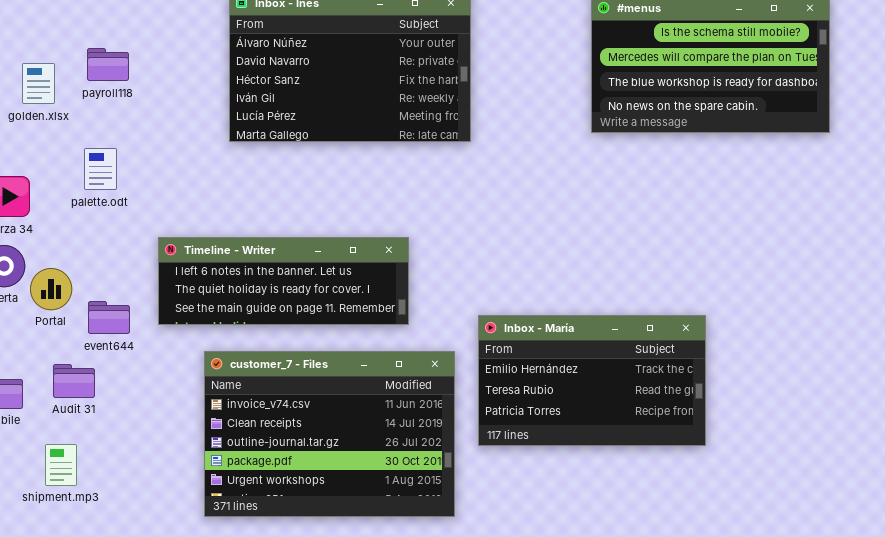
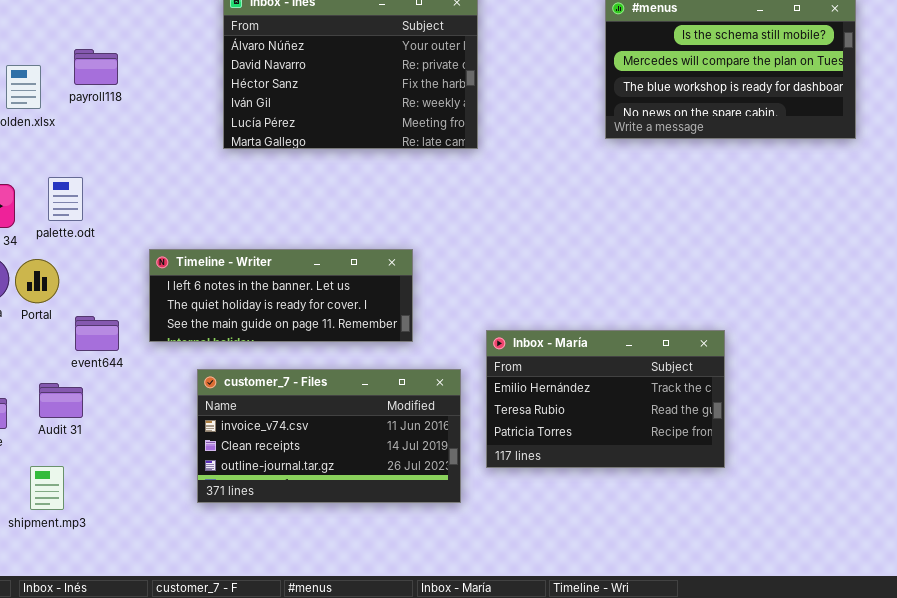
palette.odt: [84,148,117,190] -> [48,177,83,221], moved
Portal: [30,268,72,310] -> [15,259,59,303], moved
customer_7 - Files: [204,351,455,517] -> [197,369,461,503], resized

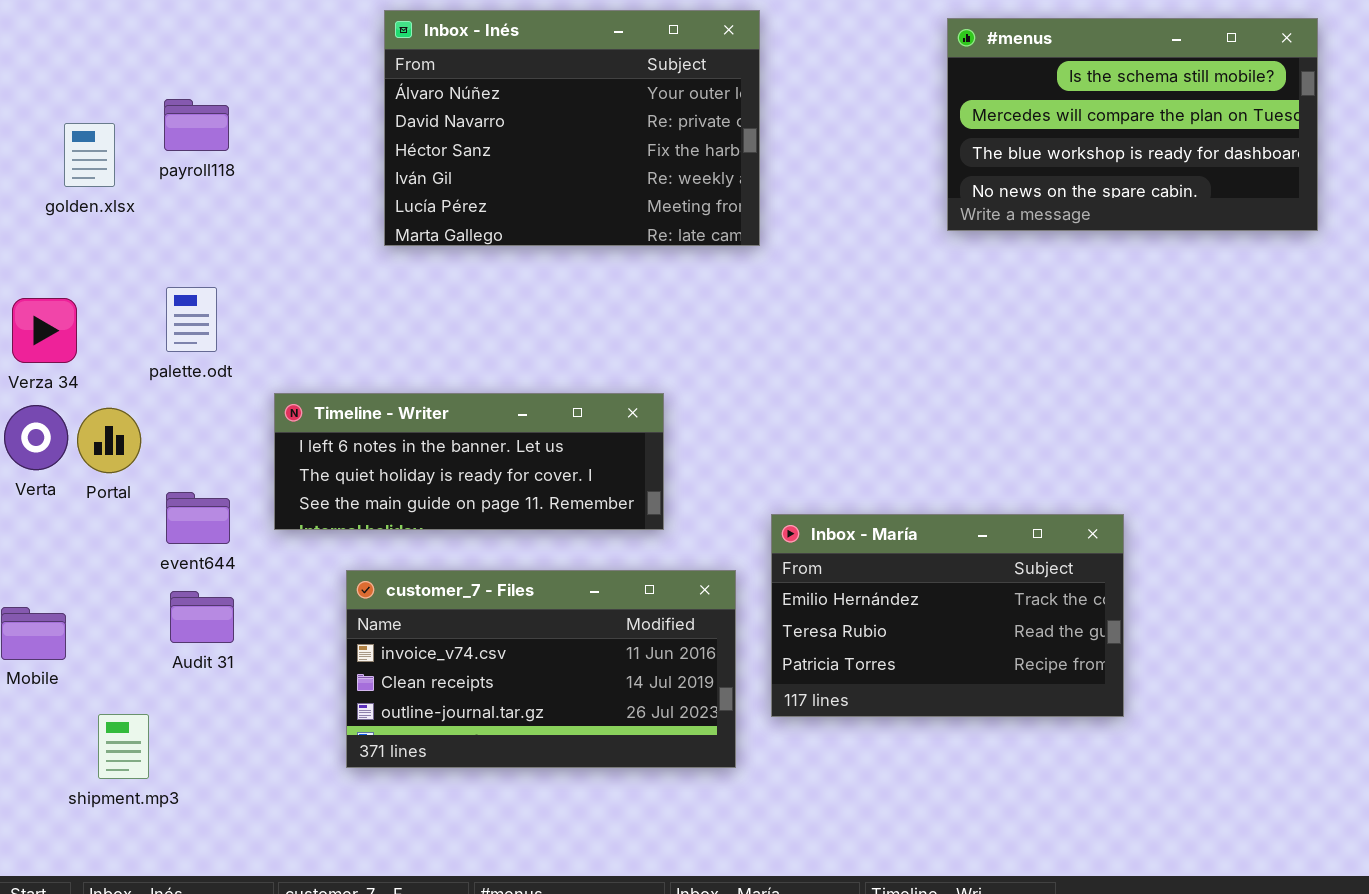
palette.odt: [48,177,83,221] -> [166,287,217,352], moved
Audit 31: [39,383,83,418] -> [170,591,234,643], moved

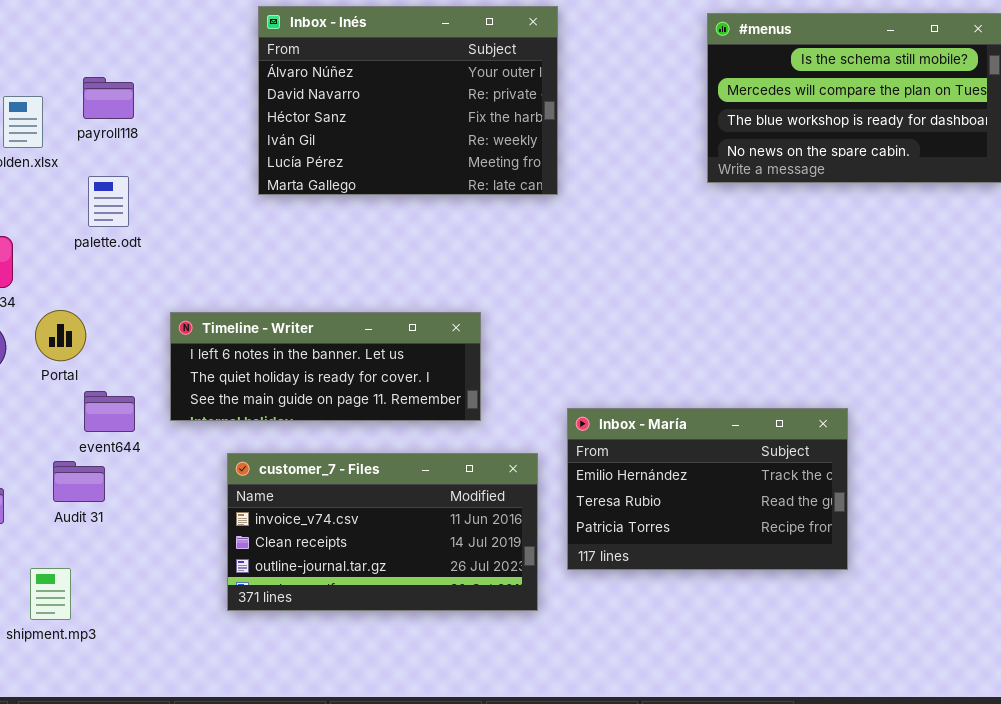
palette.odt: [166,287,217,352] -> [88,176,129,227], moved
Portal: [77,408,141,473] -> [35,310,86,361], moved
Audit 31: [170,591,234,643] -> [53,461,105,502], moved

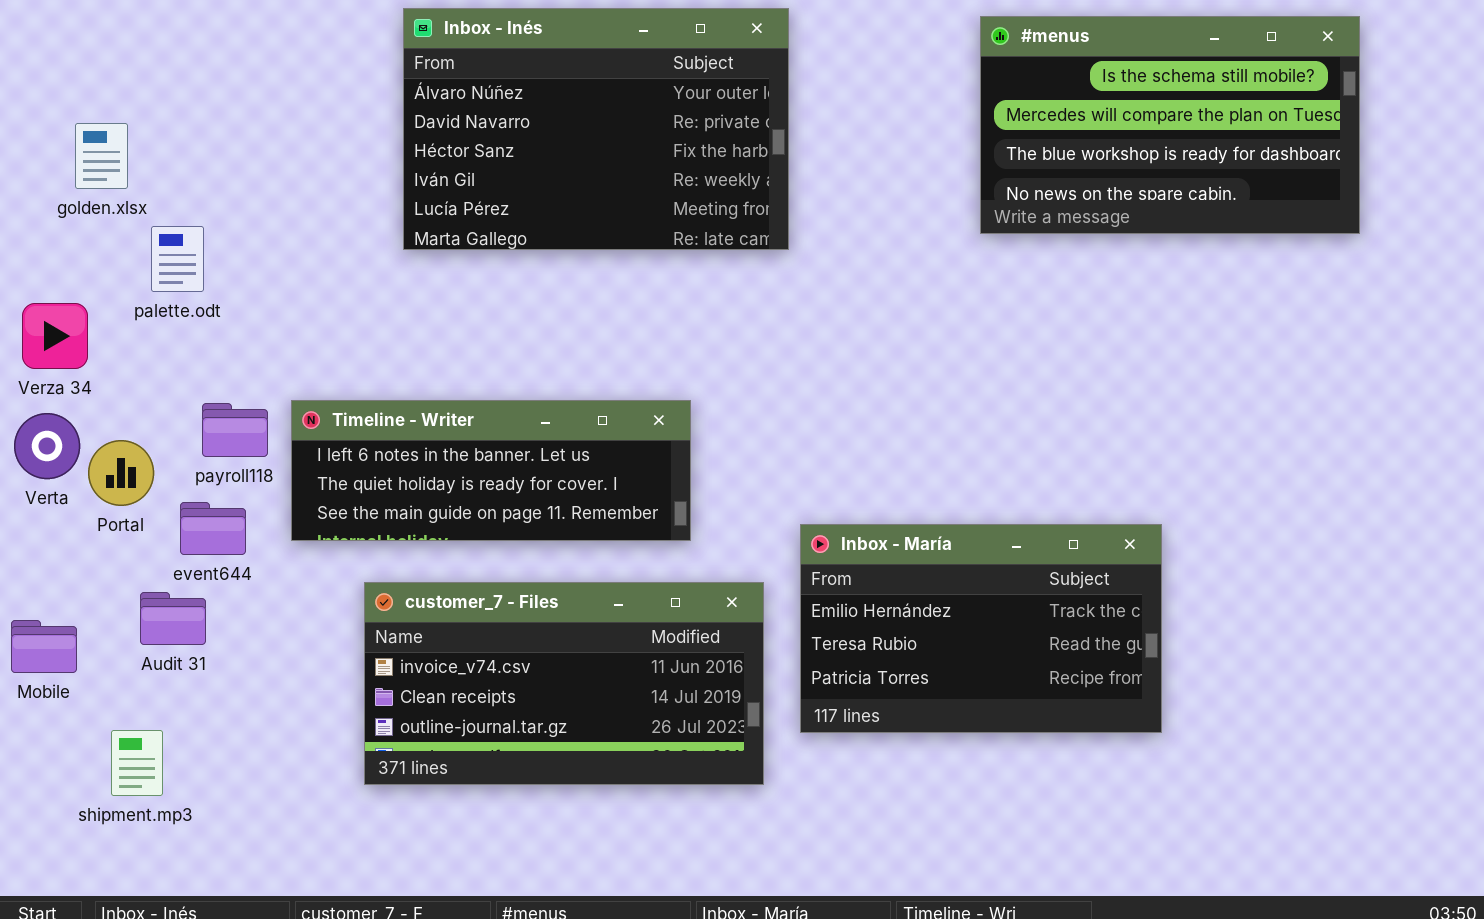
payroll118: [83,77,134,119] -> [202,403,268,457], moved
palette.odt: [88,176,129,227] -> [151,226,204,292], moved
Portal: [35,310,86,361] -> [88,440,154,506], moved

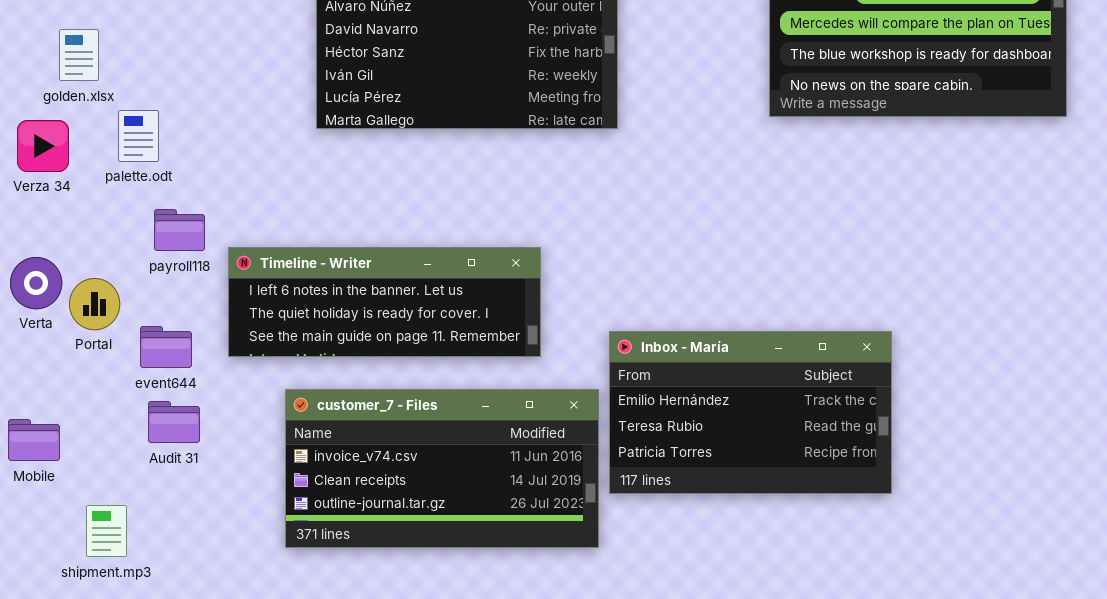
Verza 34: [22,303,88,369] -> [17,120,69,172], moved
payroll118: [202,403,268,457] -> [154,209,205,251], moved
Inbox - María: [800,524,1162,733] -> [609,331,892,494], moved
Audit 31: [140,592,206,645] -> [148,401,200,443], moved

